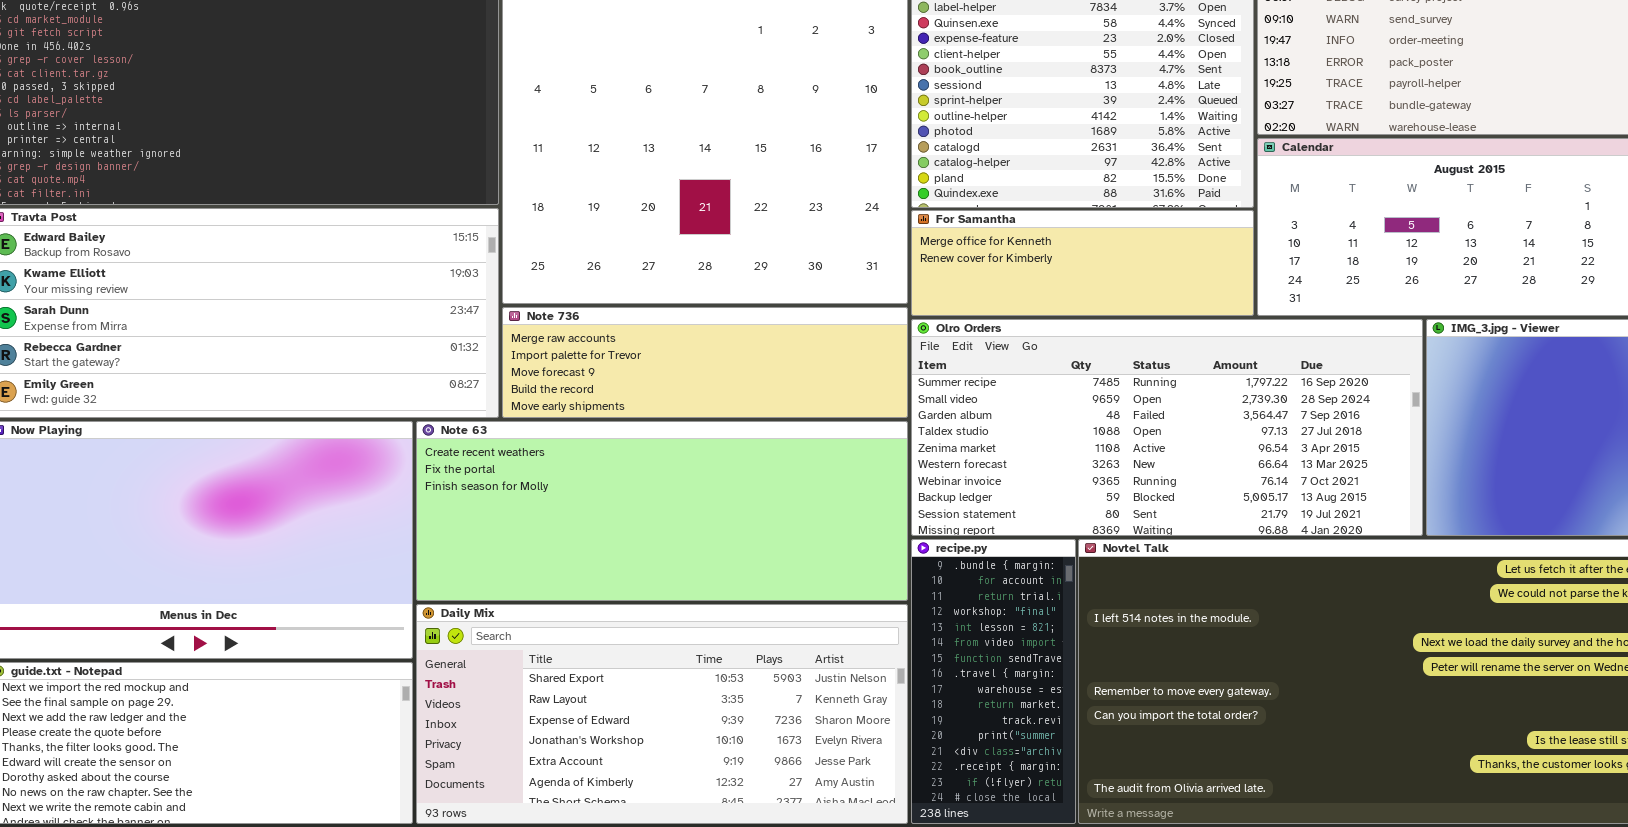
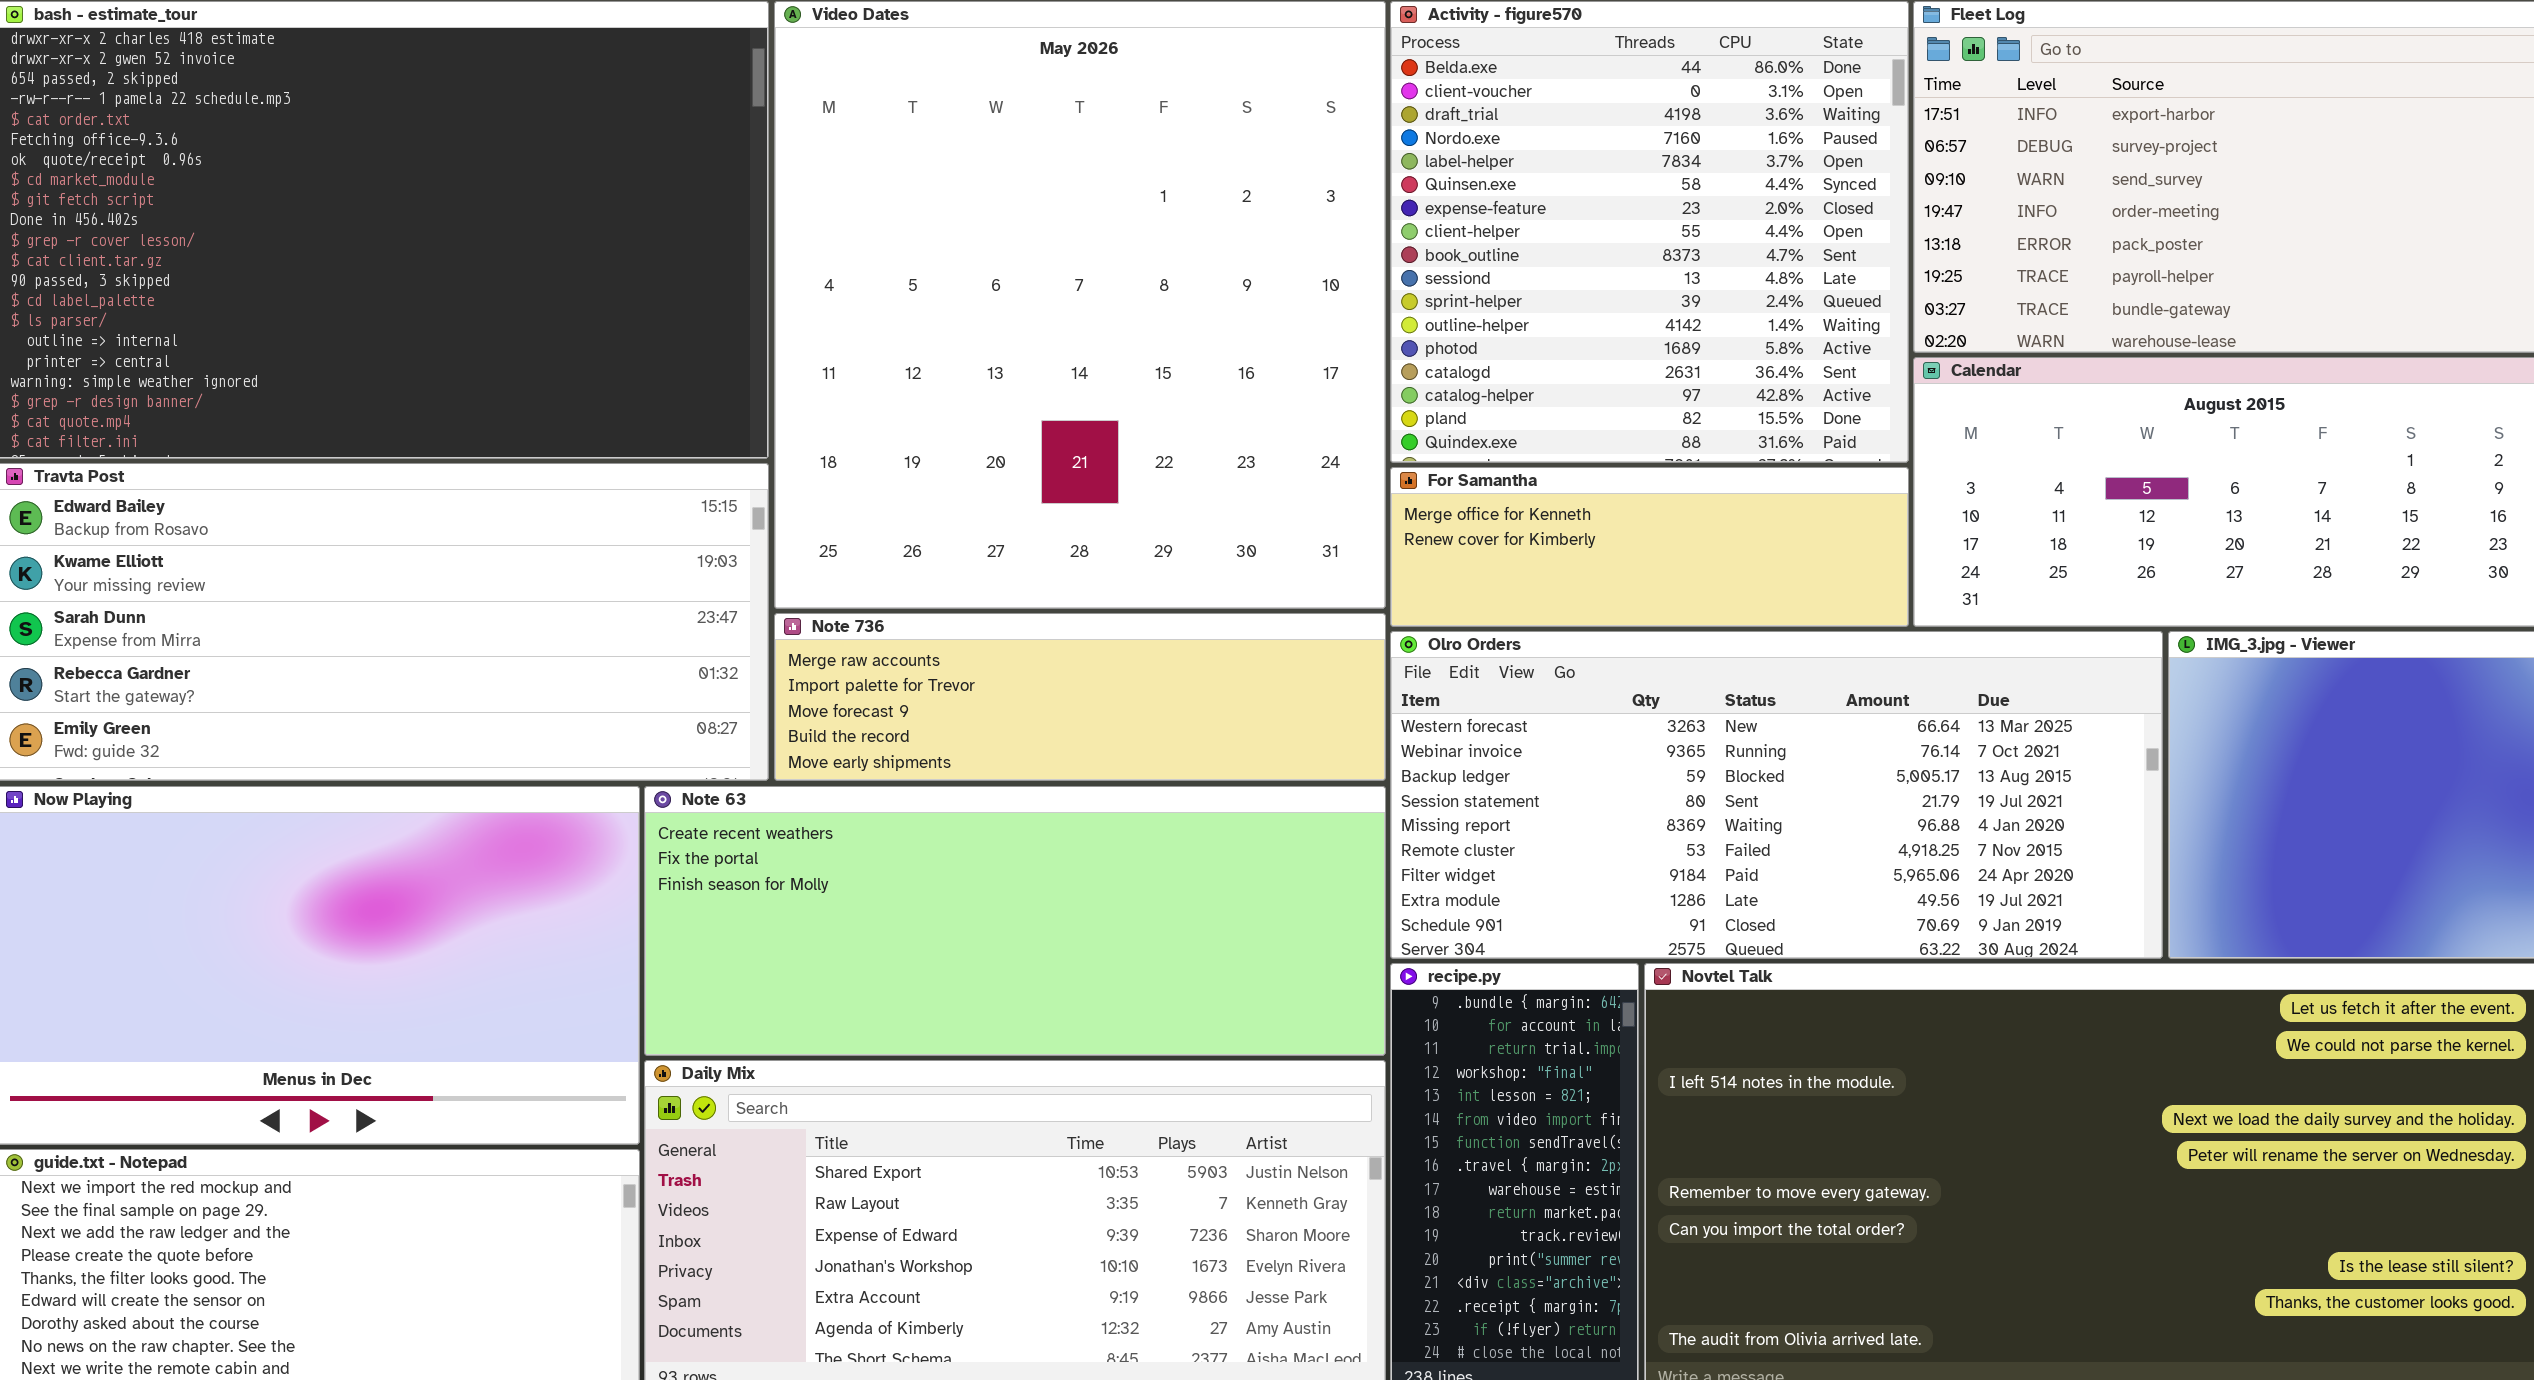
Olro Orders: [911,319,1423,536] -> [1390,631,2163,959], scrolled down 5 rows

